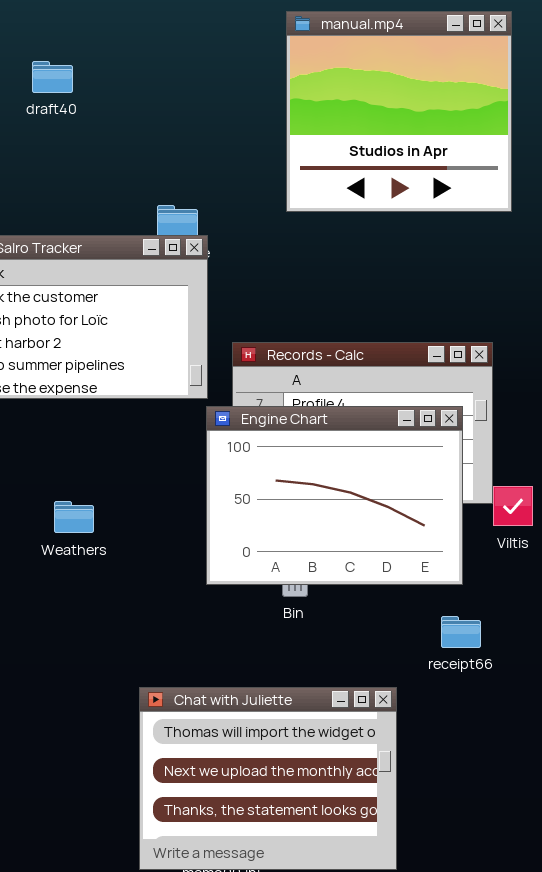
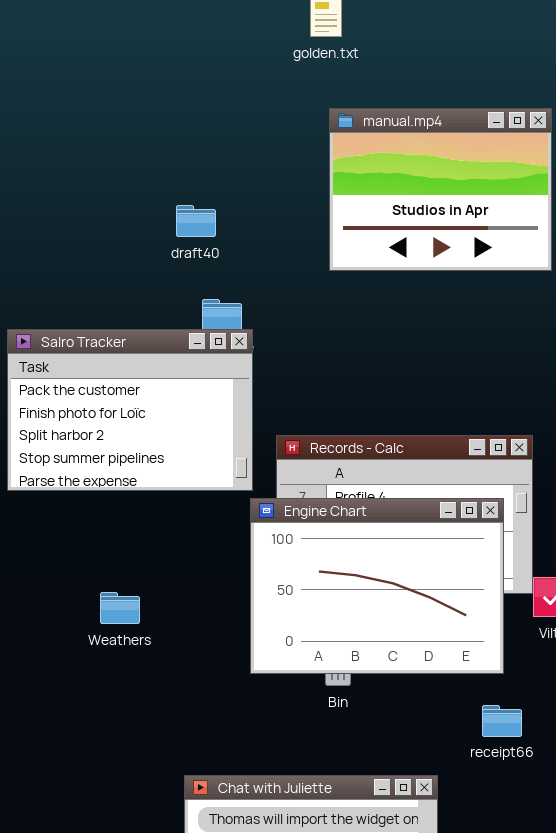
manual.mp4: [286,11,512,212] -> [329,108,552,271], resized
draft40: [32,61,73,93] -> [176,205,216,237], moved

